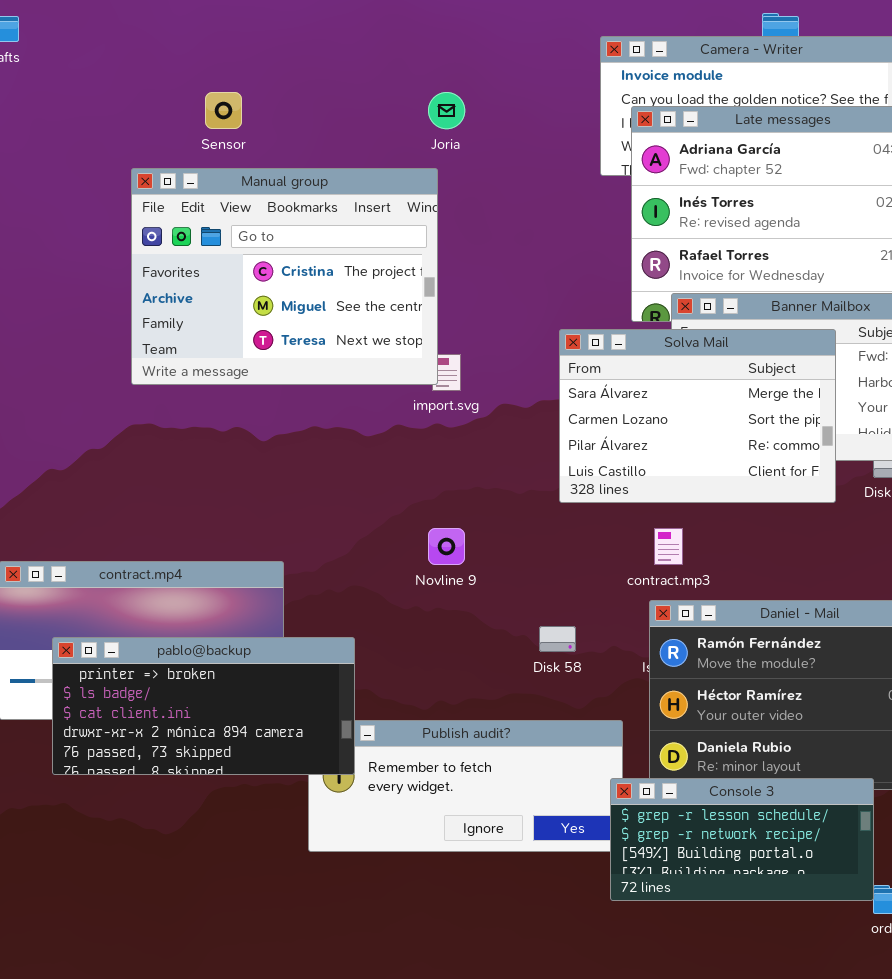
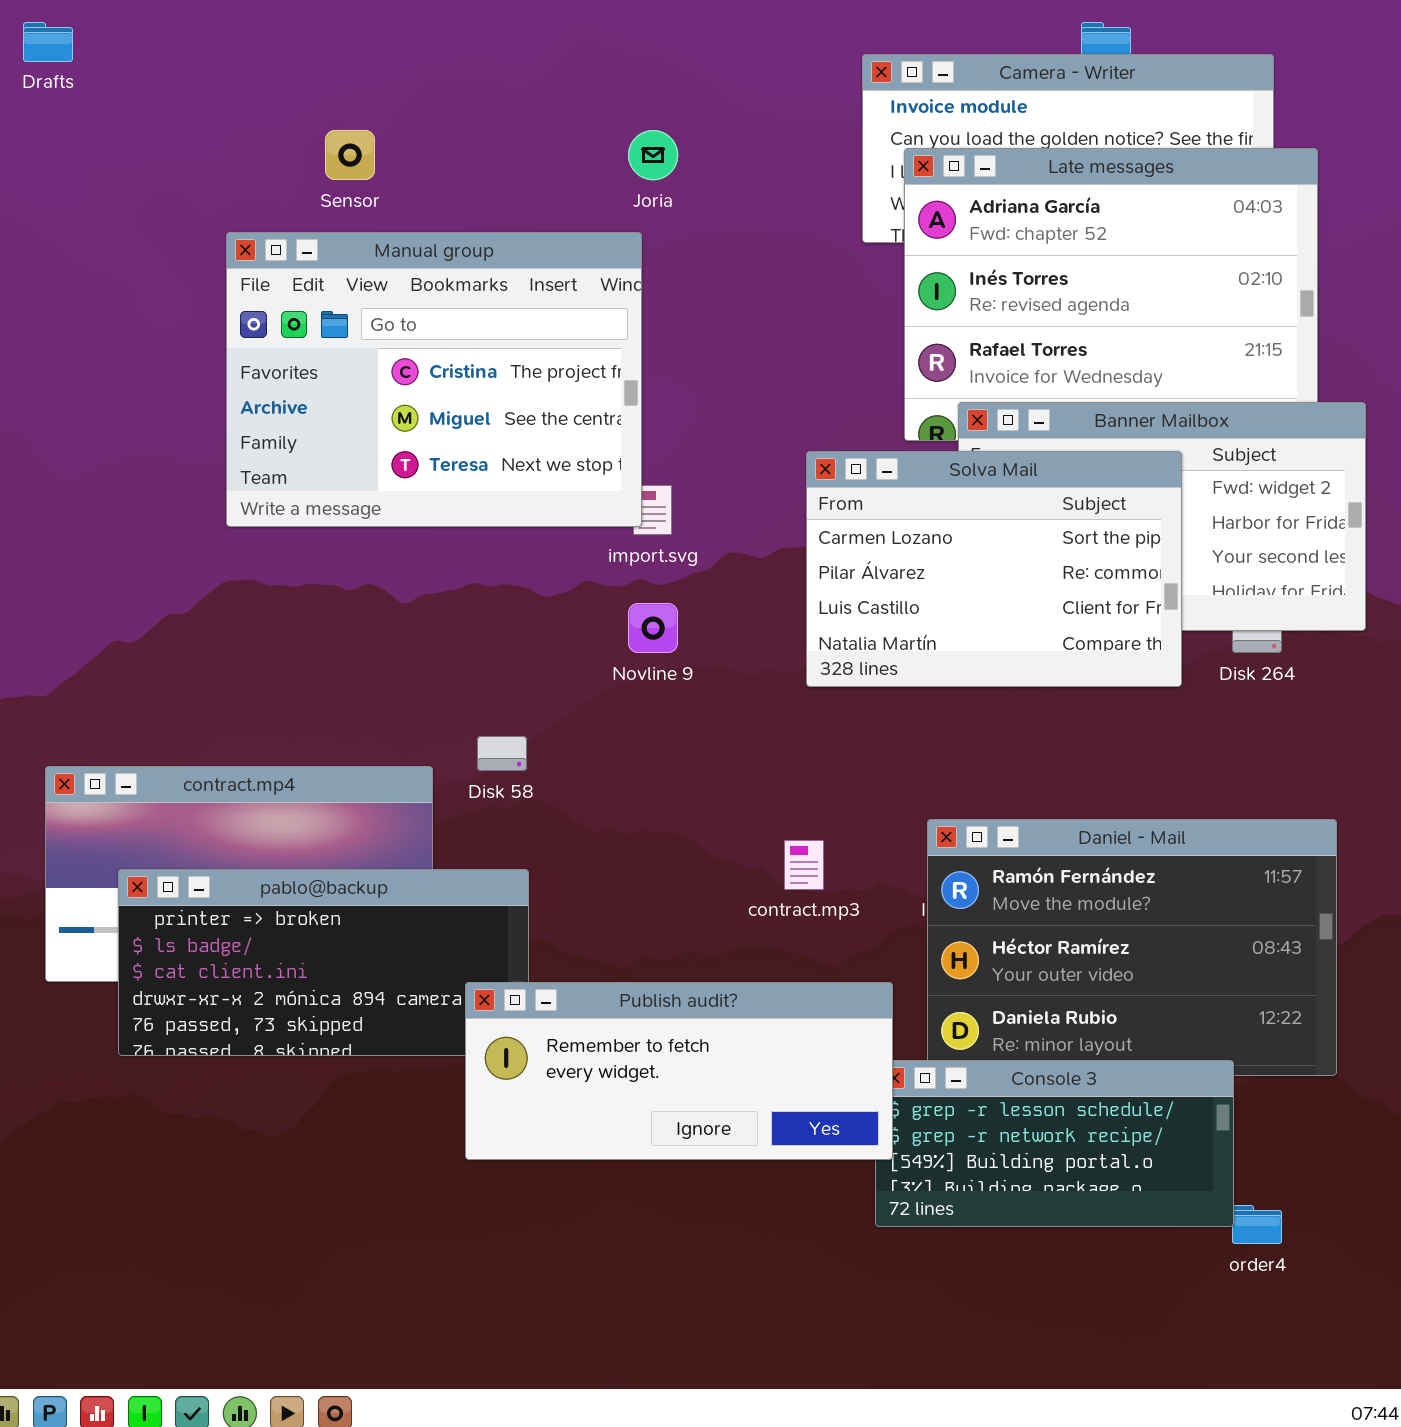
Solva Mail: [559,329,836,503] -> [806,451,1182,687], scrolled down 1 row
Novline 9: [428,528,465,565] -> [628,603,678,653], moved
contract.mp3: [654,528,683,565] -> [784,840,824,890], moved
Disk 58: [539,626,576,652] -> [477,736,527,771], moved
Publish audit?: [308,720,623,852] -> [465,982,893,1160], raised

